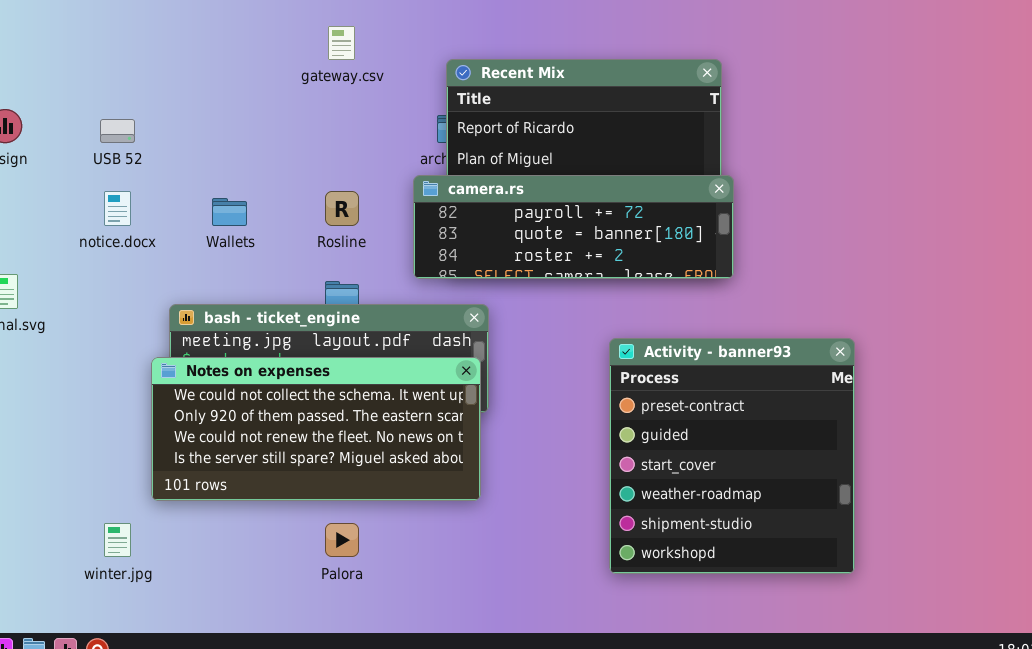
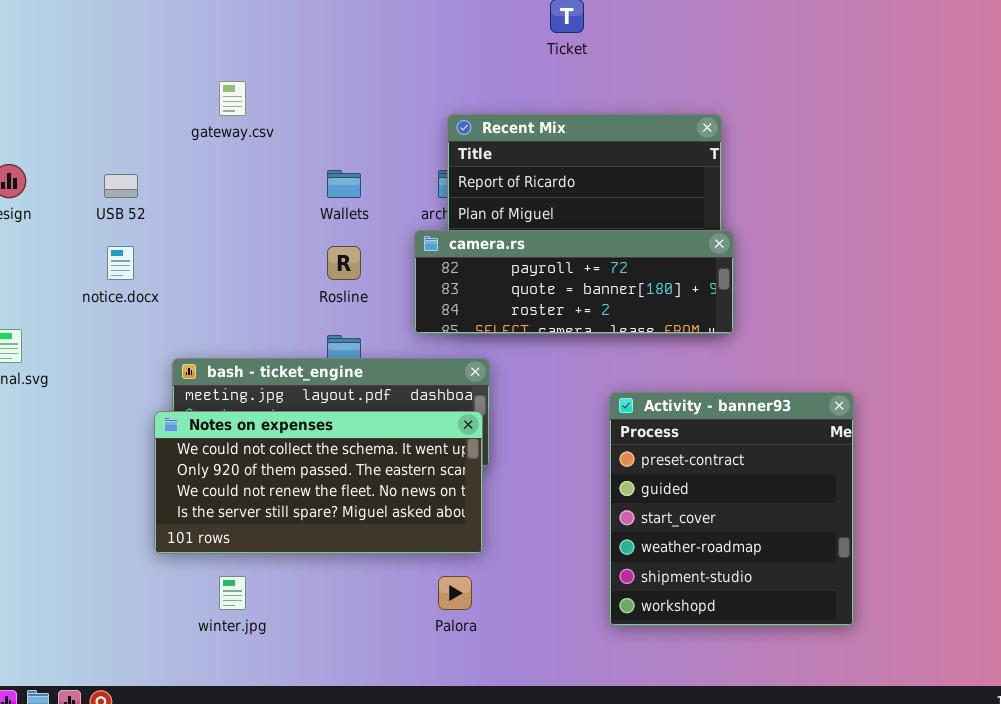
gateway.csv: [328,26,355,60] -> [219,81,246,116], moved
Wallets: [212,198,247,226] -> [327,170,361,198], moved
winter.jpg: [104,523,131,557] -> [219,576,246,610], moved
Palora: [325,523,359,557] -> [438,576,472,610], moved

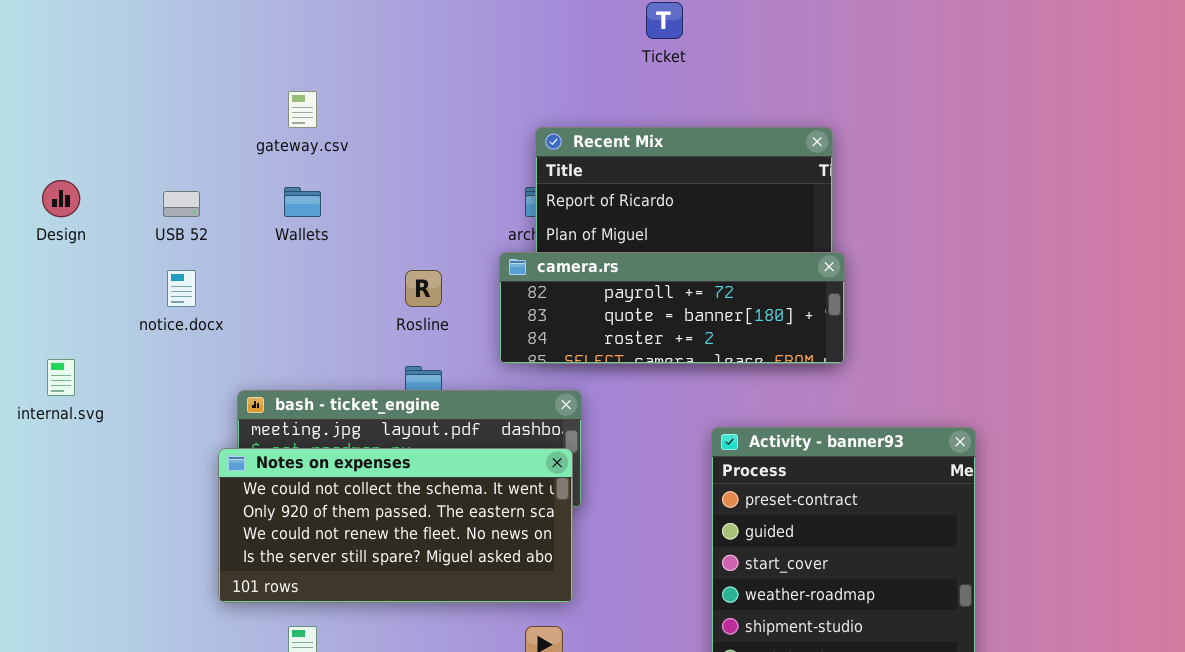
Wallets: [327,170,361,198] -> [284,187,321,217], moved

